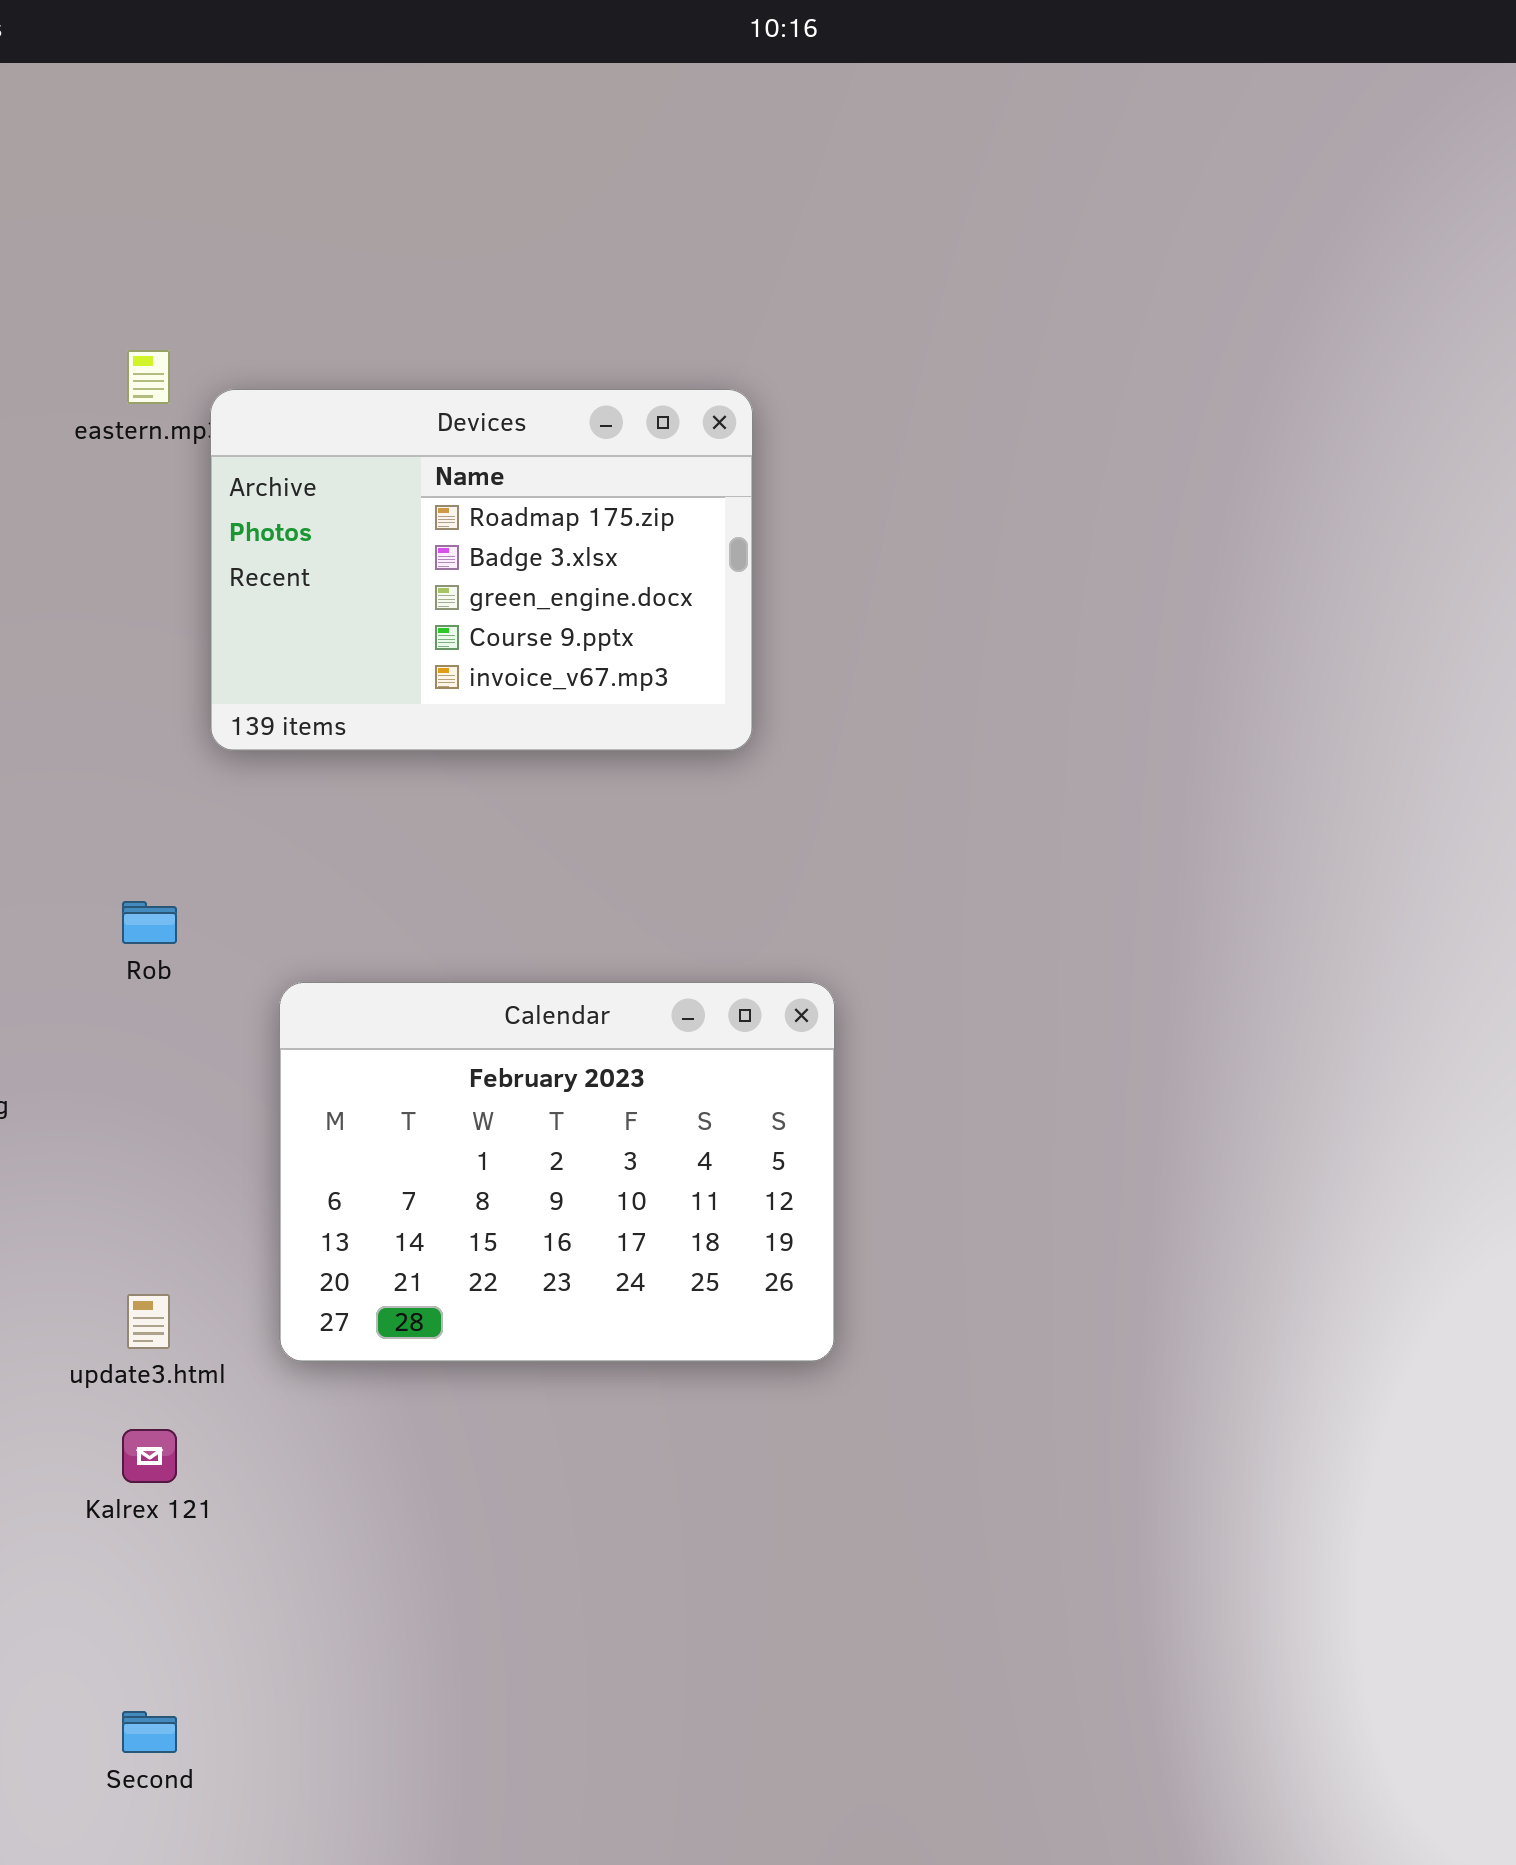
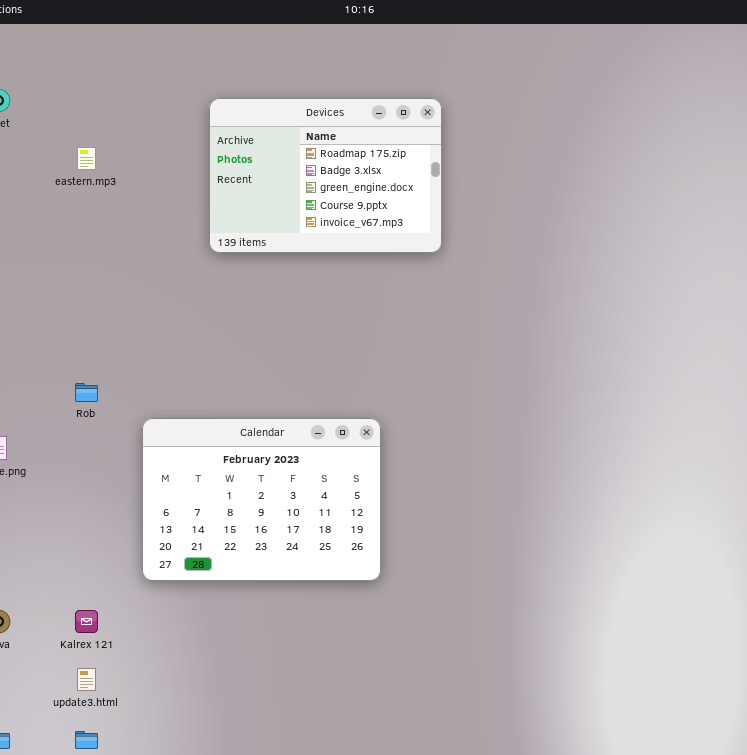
Devices: [210,389,753,751] -> [209,98,442,253], moved
update3.html: [127,1294,170,1349] -> [77,668,96,691], moved

